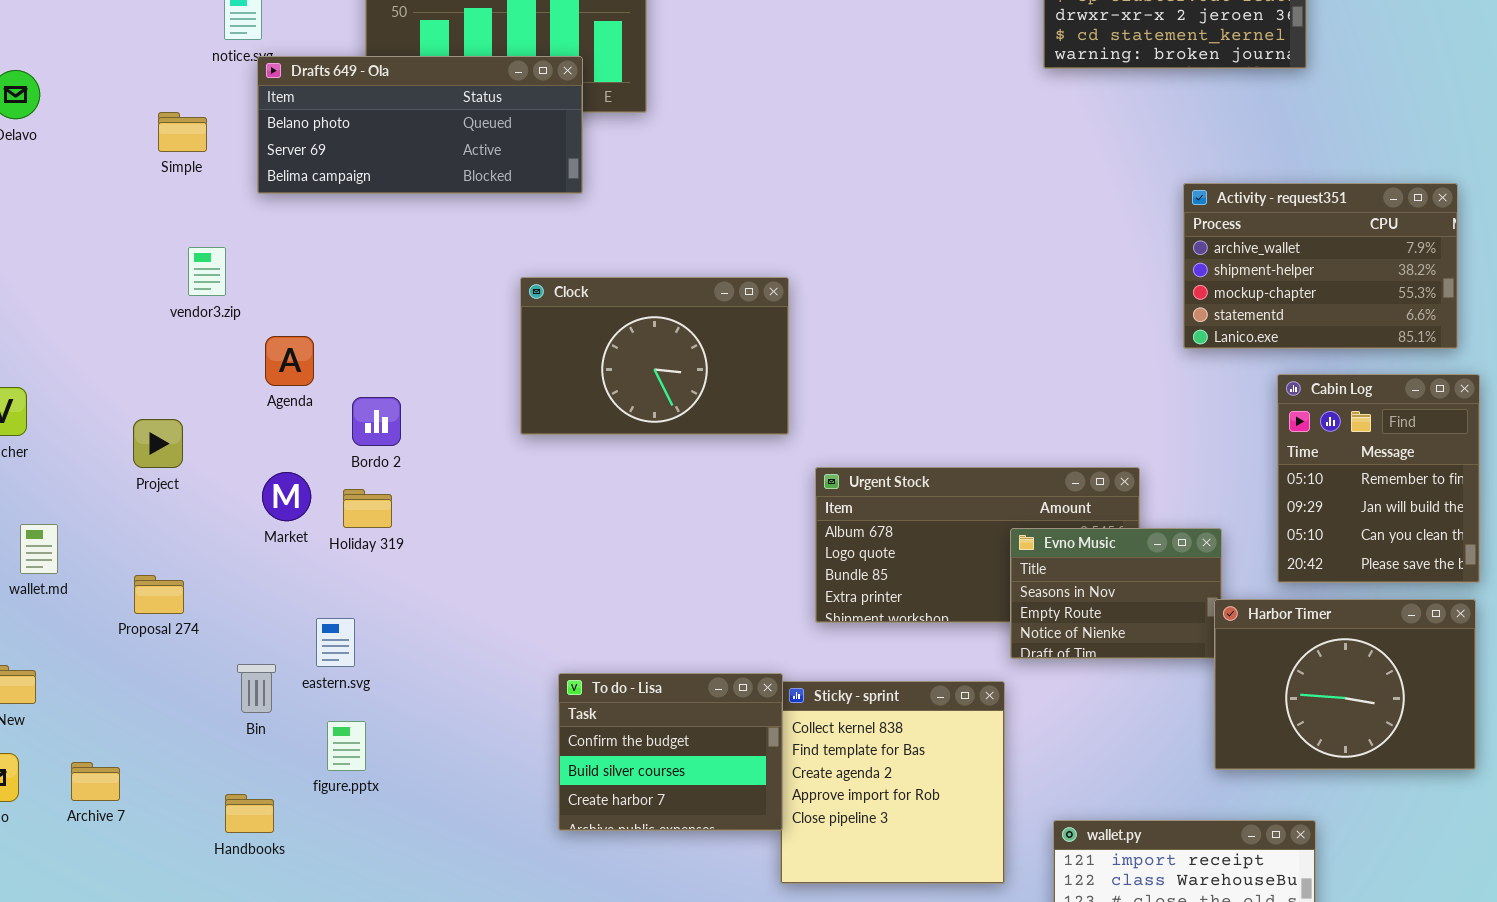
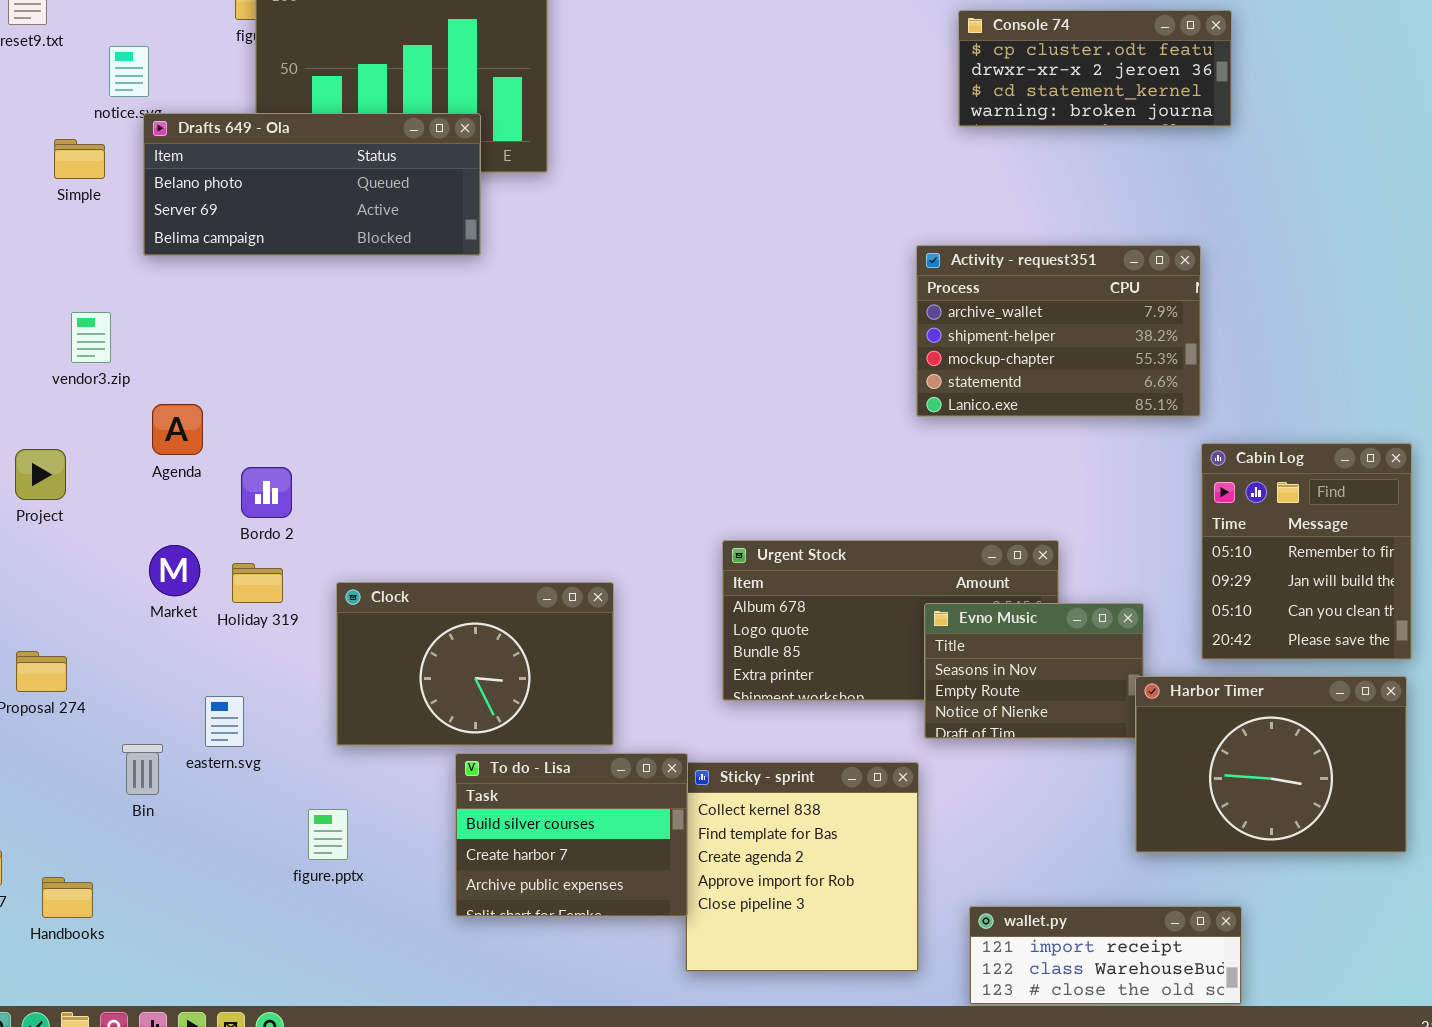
Simple: [158,112,207,152] -> [54,139,105,179], moved
Activity - request351: [1183,183,1458,349] -> [916,245,1201,417], moved
Clock: [520,277,789,435] -> [336,582,614,746], moved
Project: [133,419,183,468] -> [15,449,66,500], moved
To do - Lisa: [558,673,783,831] -> [455,753,688,917], scrolled down 1 row
figure.pptx: [327,721,366,771] -> [308,809,348,860], moved
Handbooks: [225,794,274,833] -> [42,877,93,918], moved

